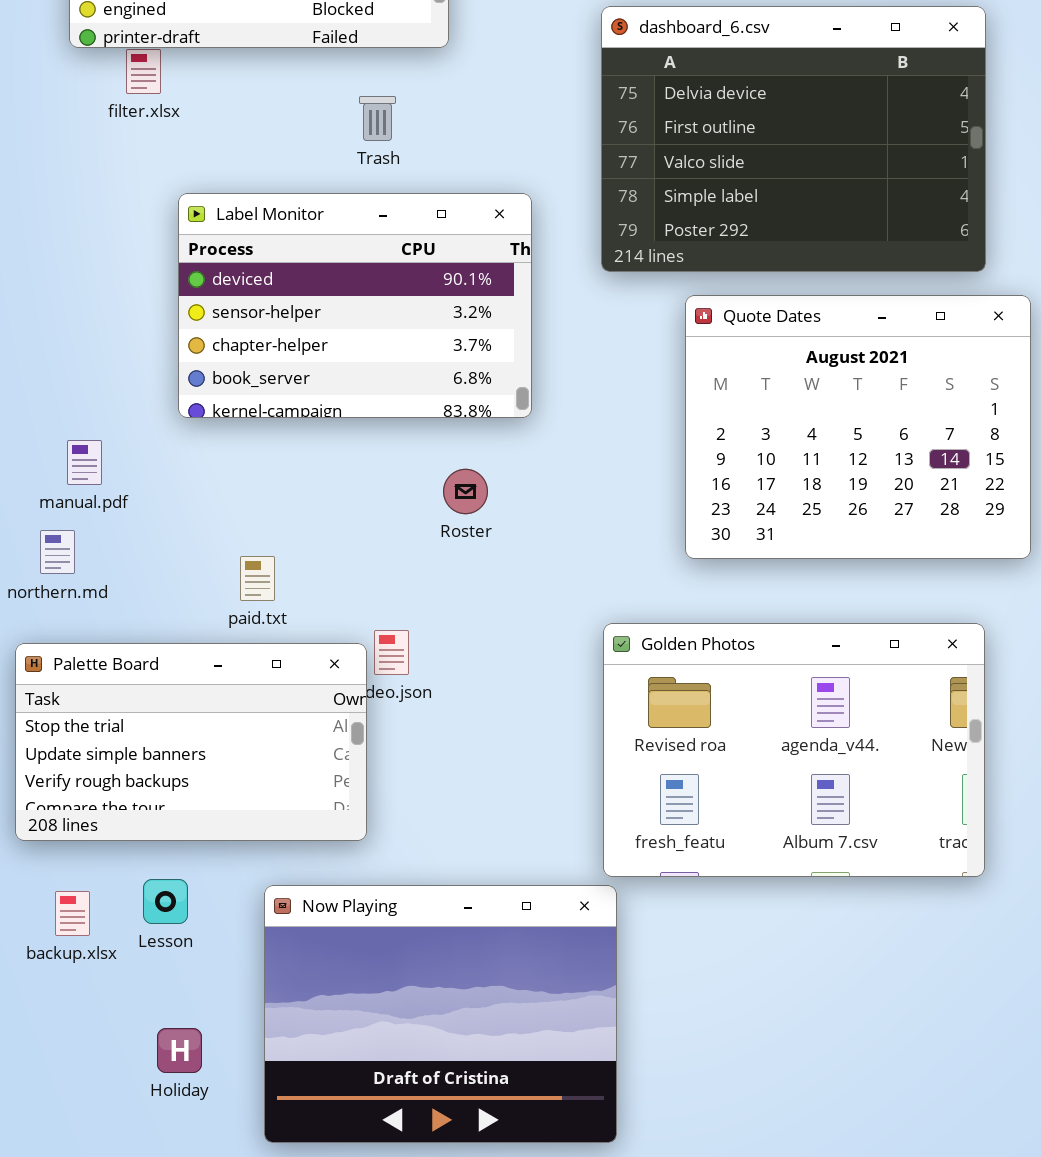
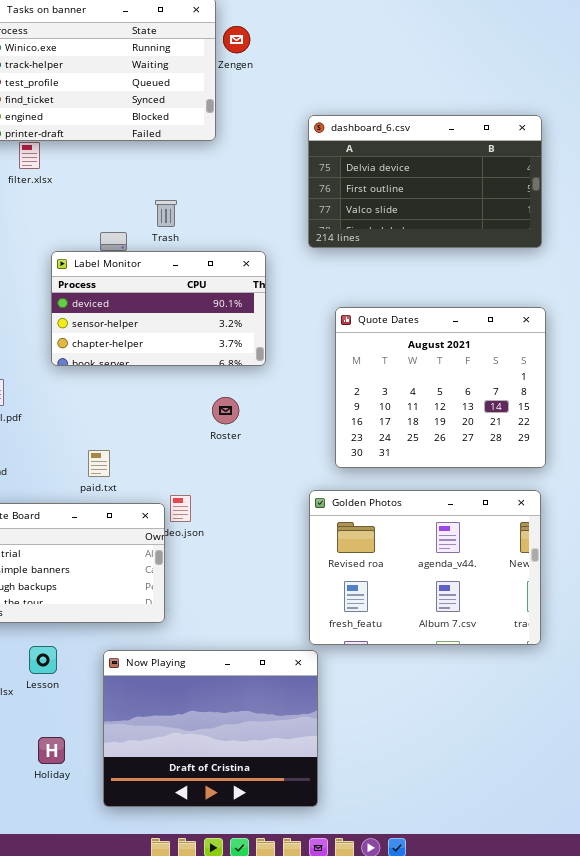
dashboard_6.csv: [601,6,986,272] -> [308,115,542,248], resized
Trash: [359,96,396,141] -> [155,200,177,227], moved
Label Monitor: [178,193,532,418] -> [51,251,266,366], resized
Quote Dates: [685,295,1031,559] -> [335,307,546,468], moved

